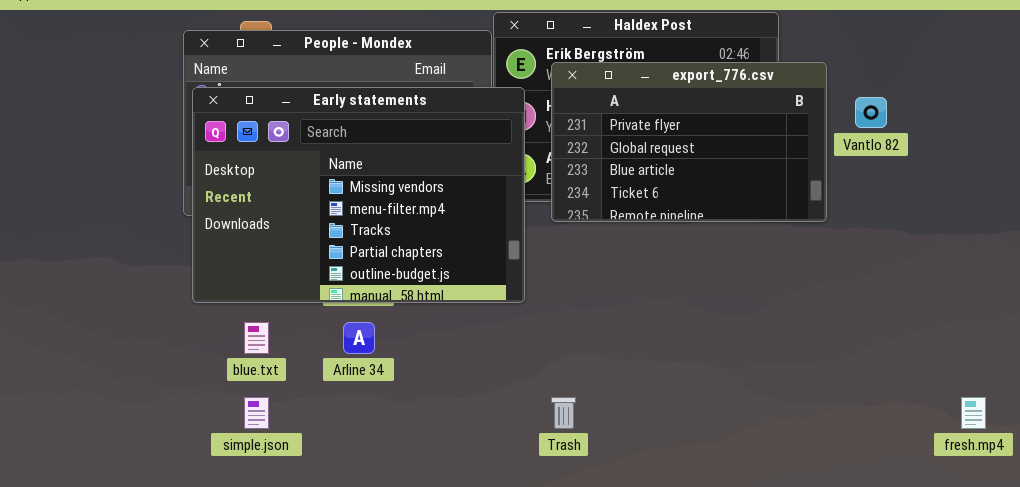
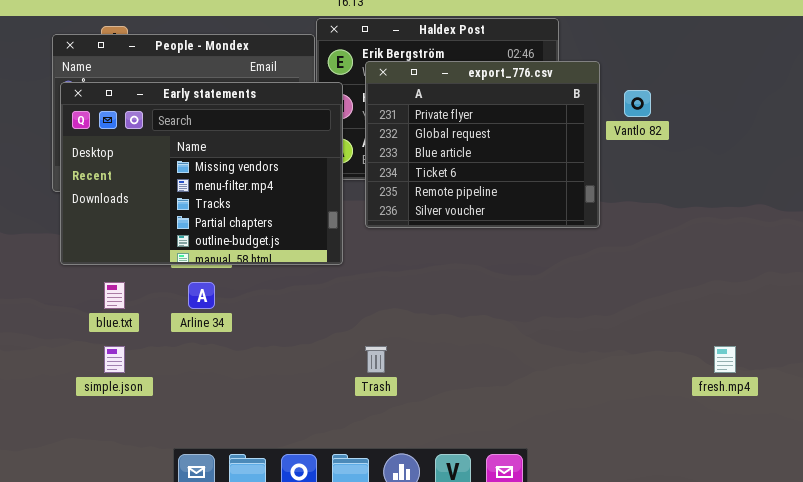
export_776.csv: [551,62,827,222] -> [365,61,600,228], resized

